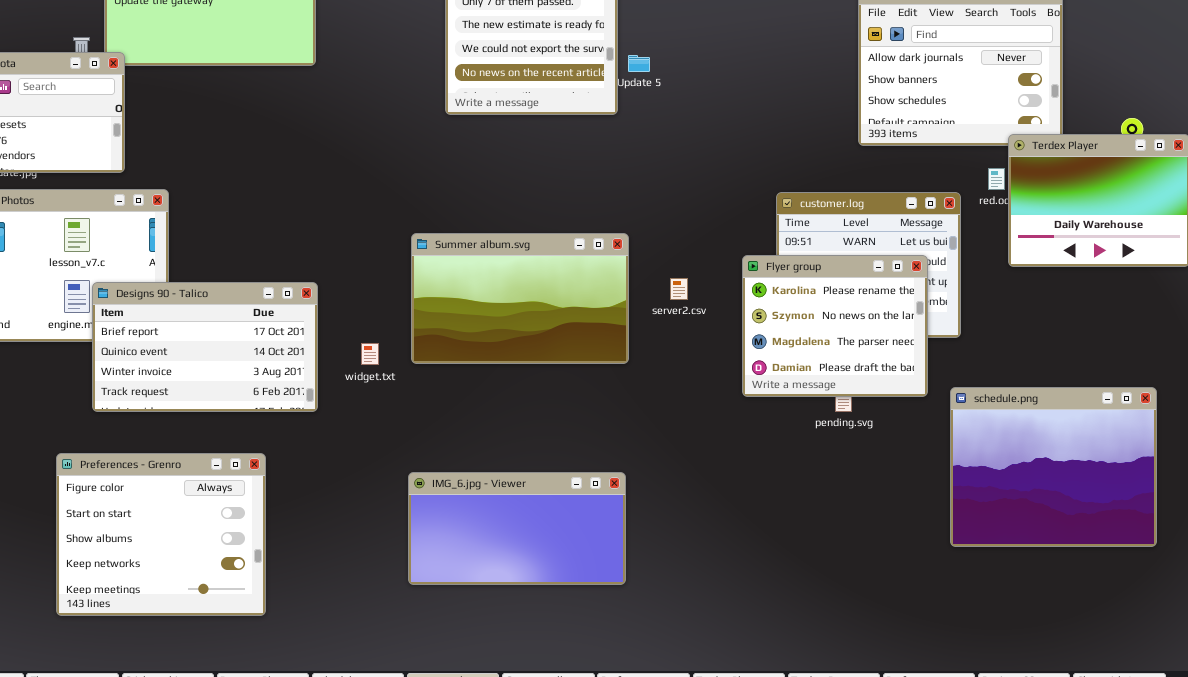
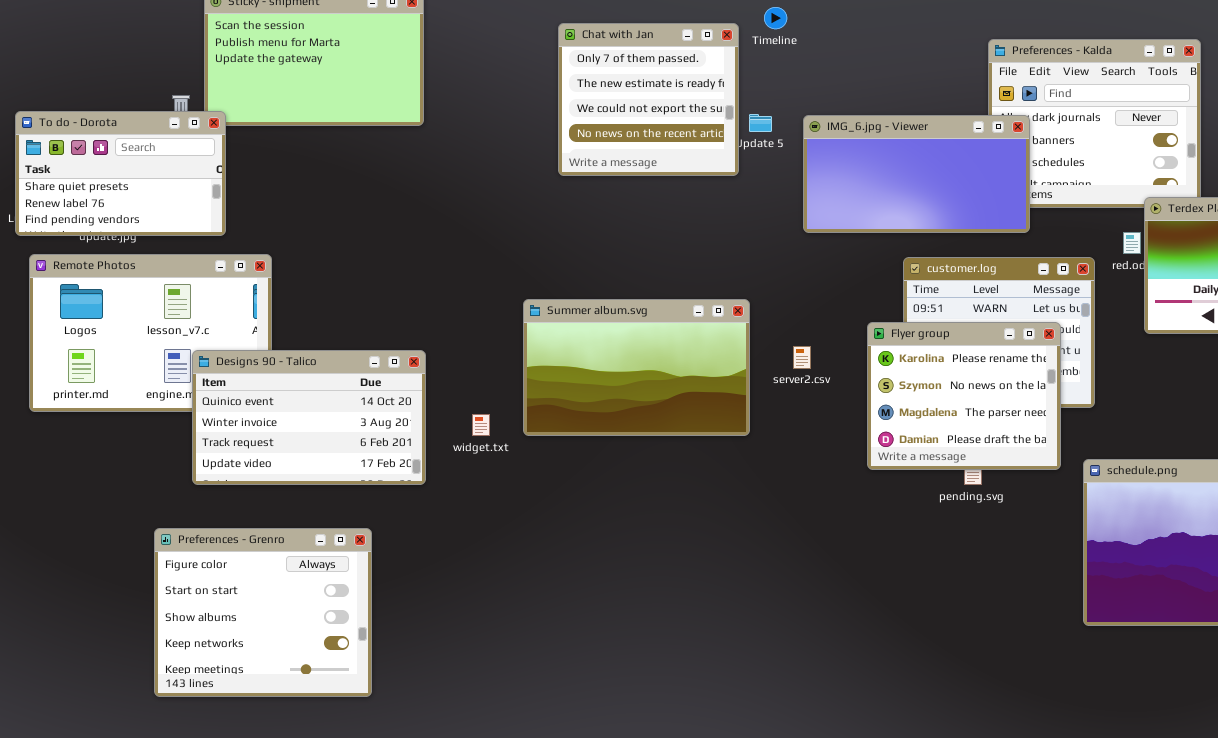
Designs 90 - Talico: [92,282,318,412] -> [192,350,426,485], scrolled down 1 row
IMG_6.jpg - Viewer: [408,472,626,585] -> [803,115,1030,233], moved

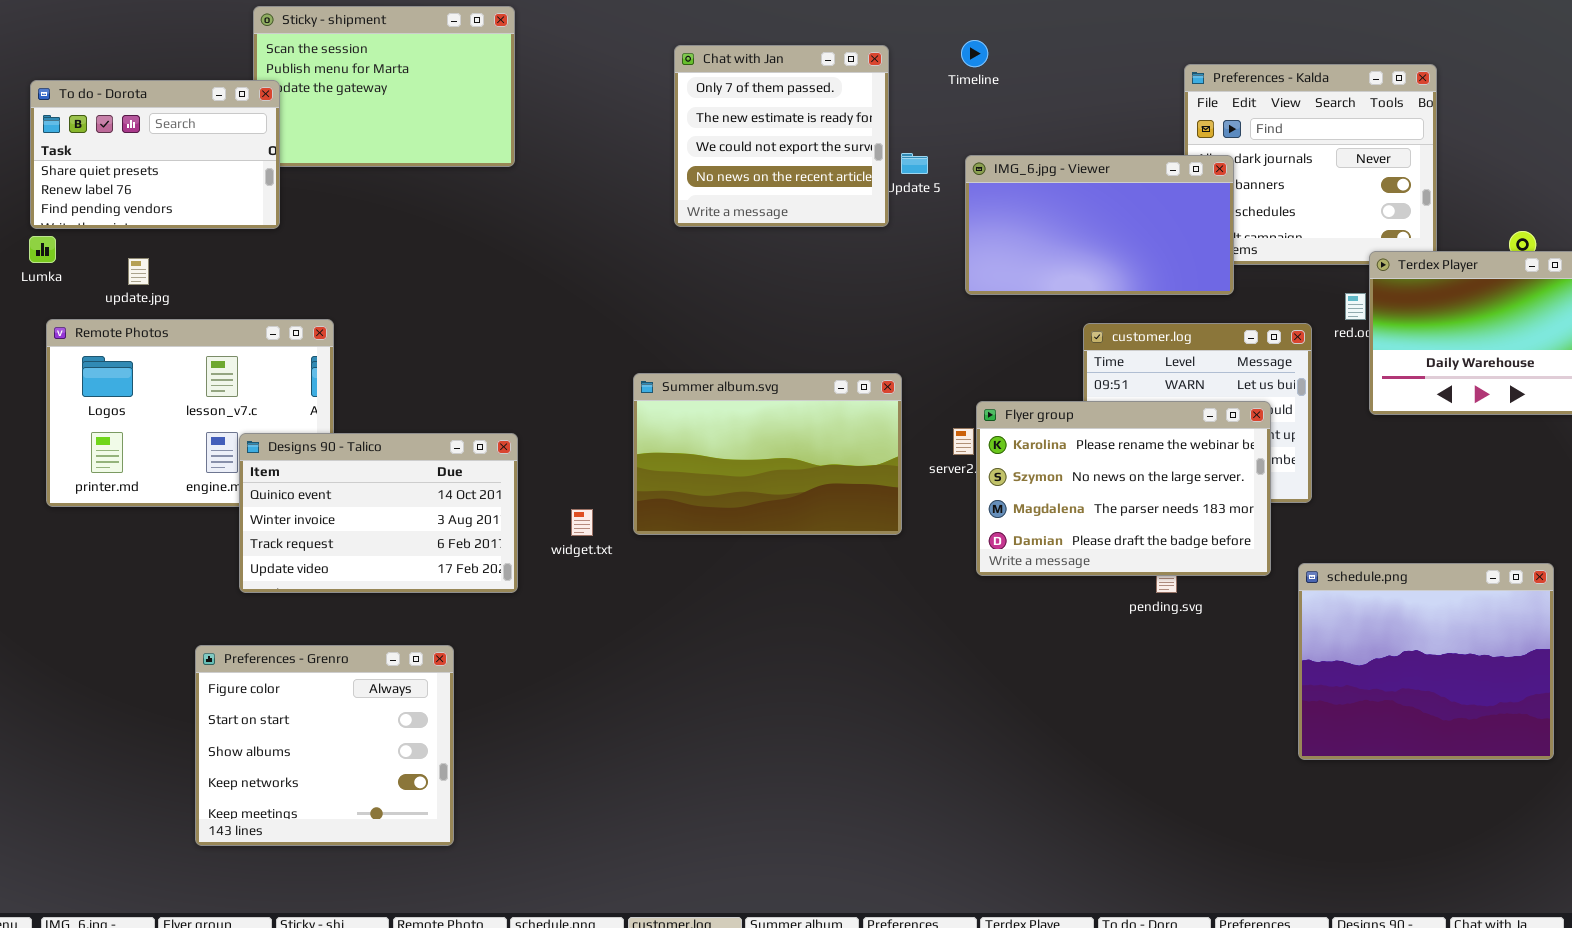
Timeline: [764,7,787,29] -> [961,40,988,67], moved
To do - Dorota: [15,111,226,236] -> [30,80,280,229], moved
Flyer group: [867,322,1061,470] -> [976,401,1271,576], resized

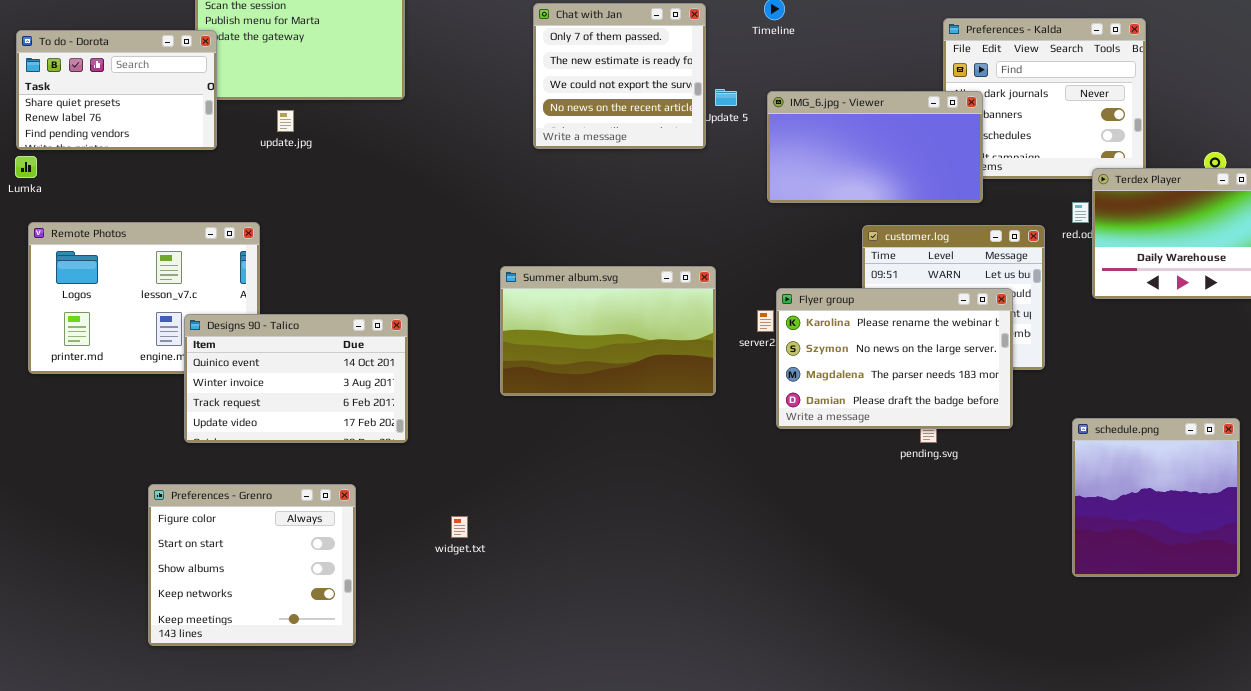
update.jpg: [128,258,149,285] -> [277,110,294,132], moved
widget.txt: [571,509,593,536] -> [451,516,468,538], moved
schedule.png: [1298,563,1554,760] -> [1072,418,1240,577], resized

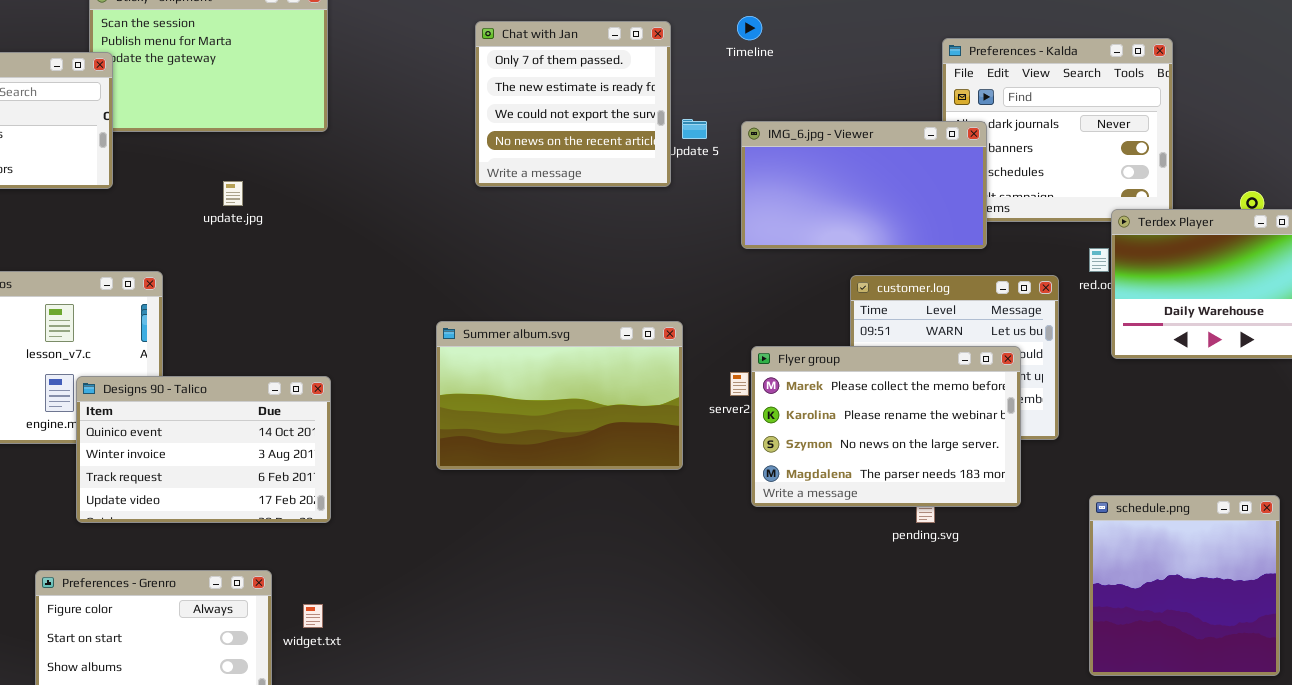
update.jpg: [277,110,294,132] -> [223,181,243,206], moved
Flyer group: [776,288,1013,429] -> [751,346,1021,507], scrolled up 1 row
widget.txt: [451,516,468,538] -> [303,604,323,628], moved

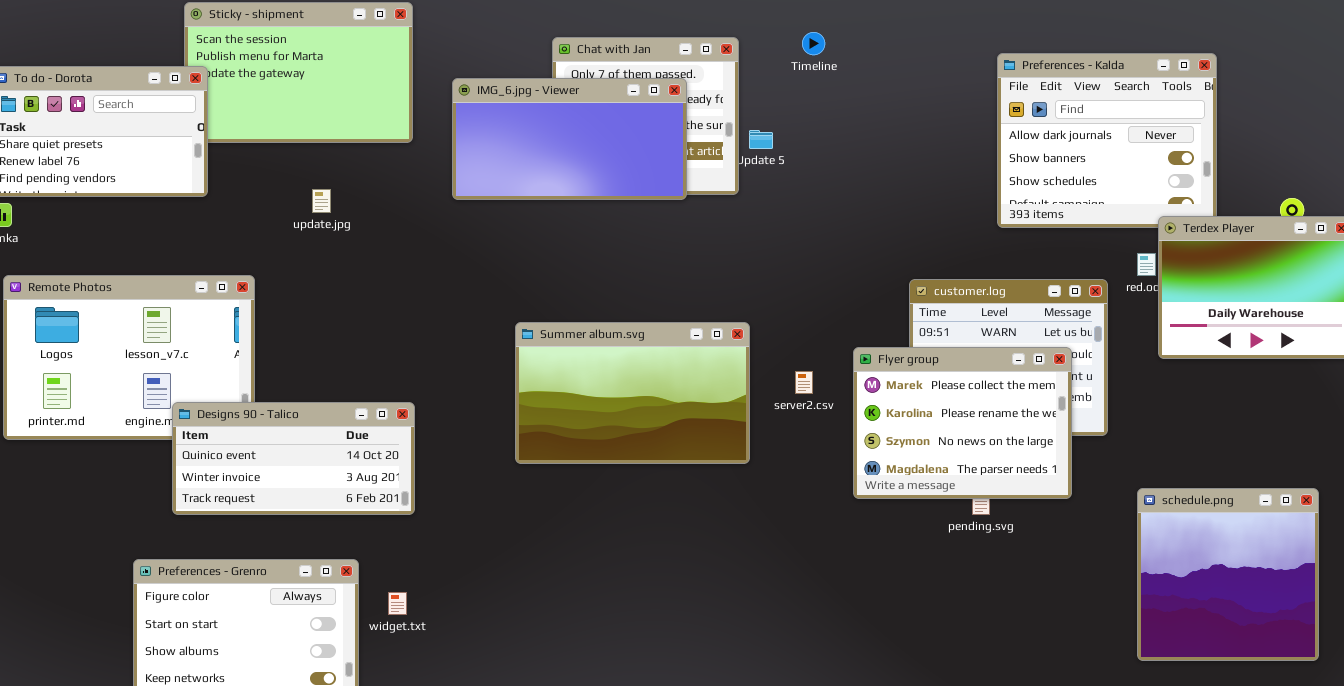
IMG_6.jpg - Viewer: [741,121,987,249] -> [452,78,687,200], moved
Flyer group: [751,346,1021,507] -> [853,347,1072,499], resized
Designs 90 - Talico: [76,376,331,523] -> [172,402,415,515], resized

